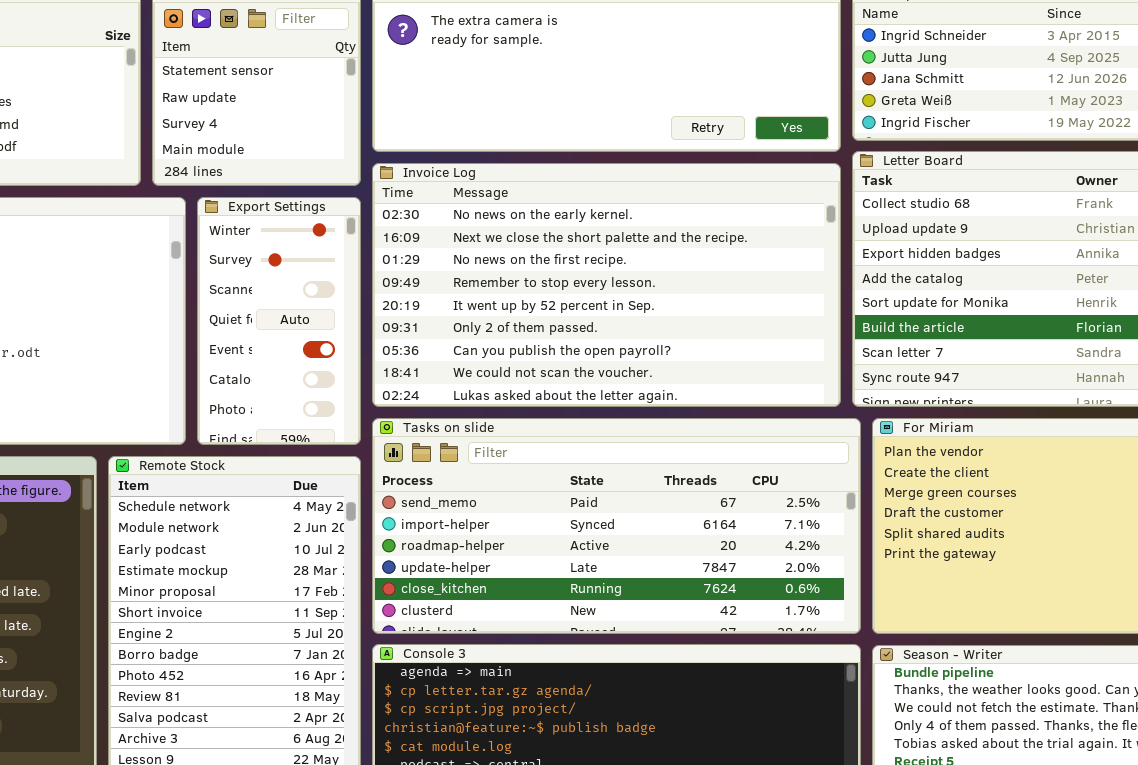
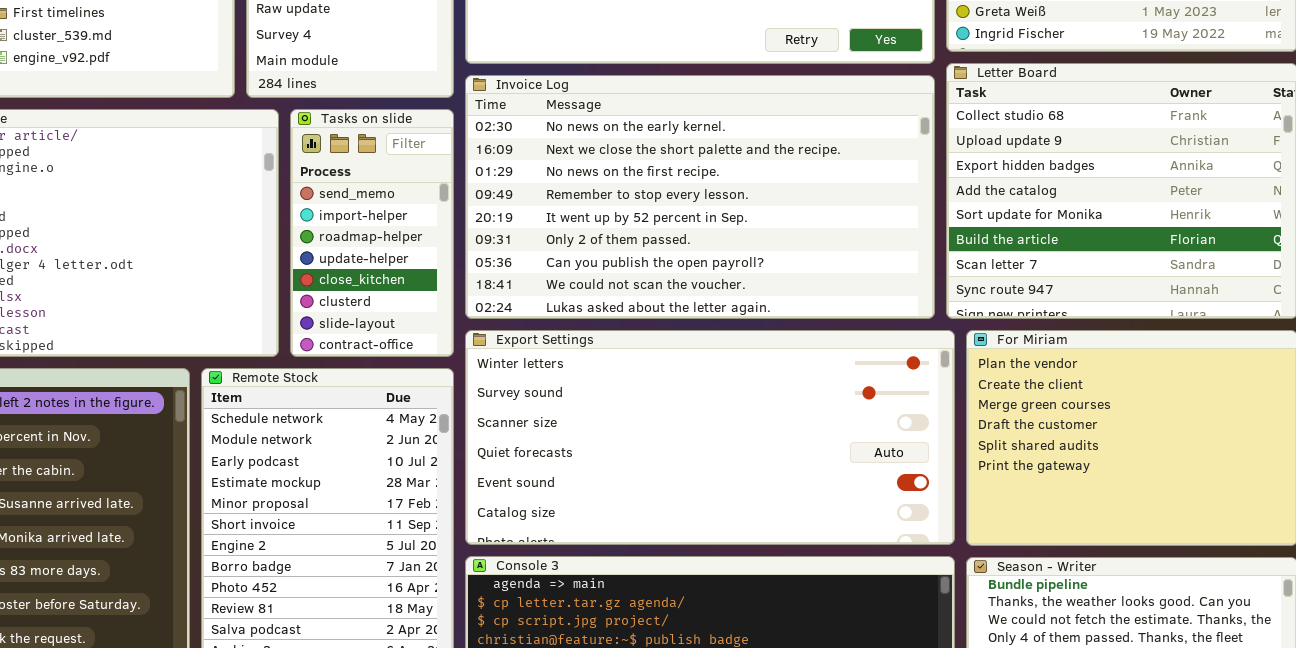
Export Settings: [197,197,361,445] -> [465,330,955,545], moved, resized
Tasks on slide: [372,418,861,634] -> [290,109,454,357], moved, resized

